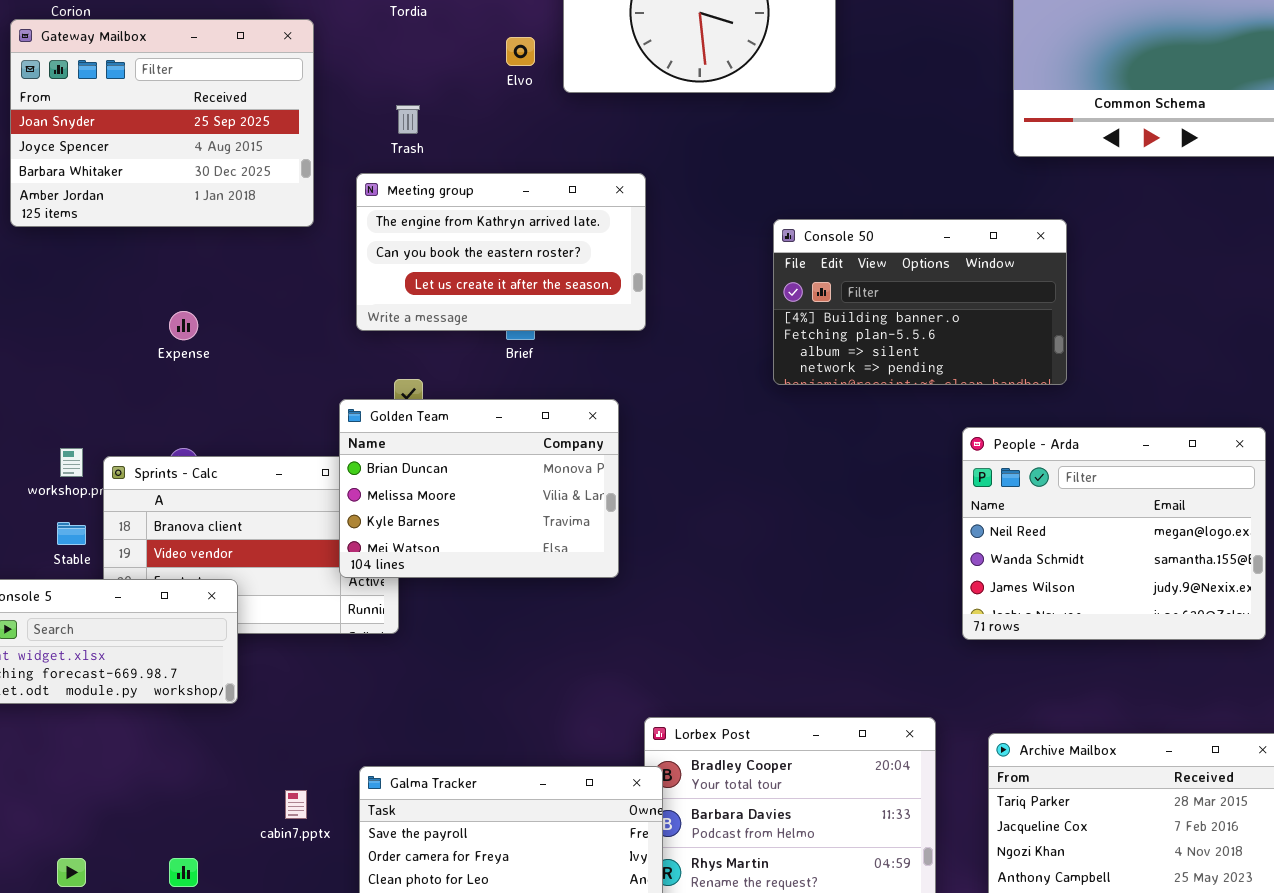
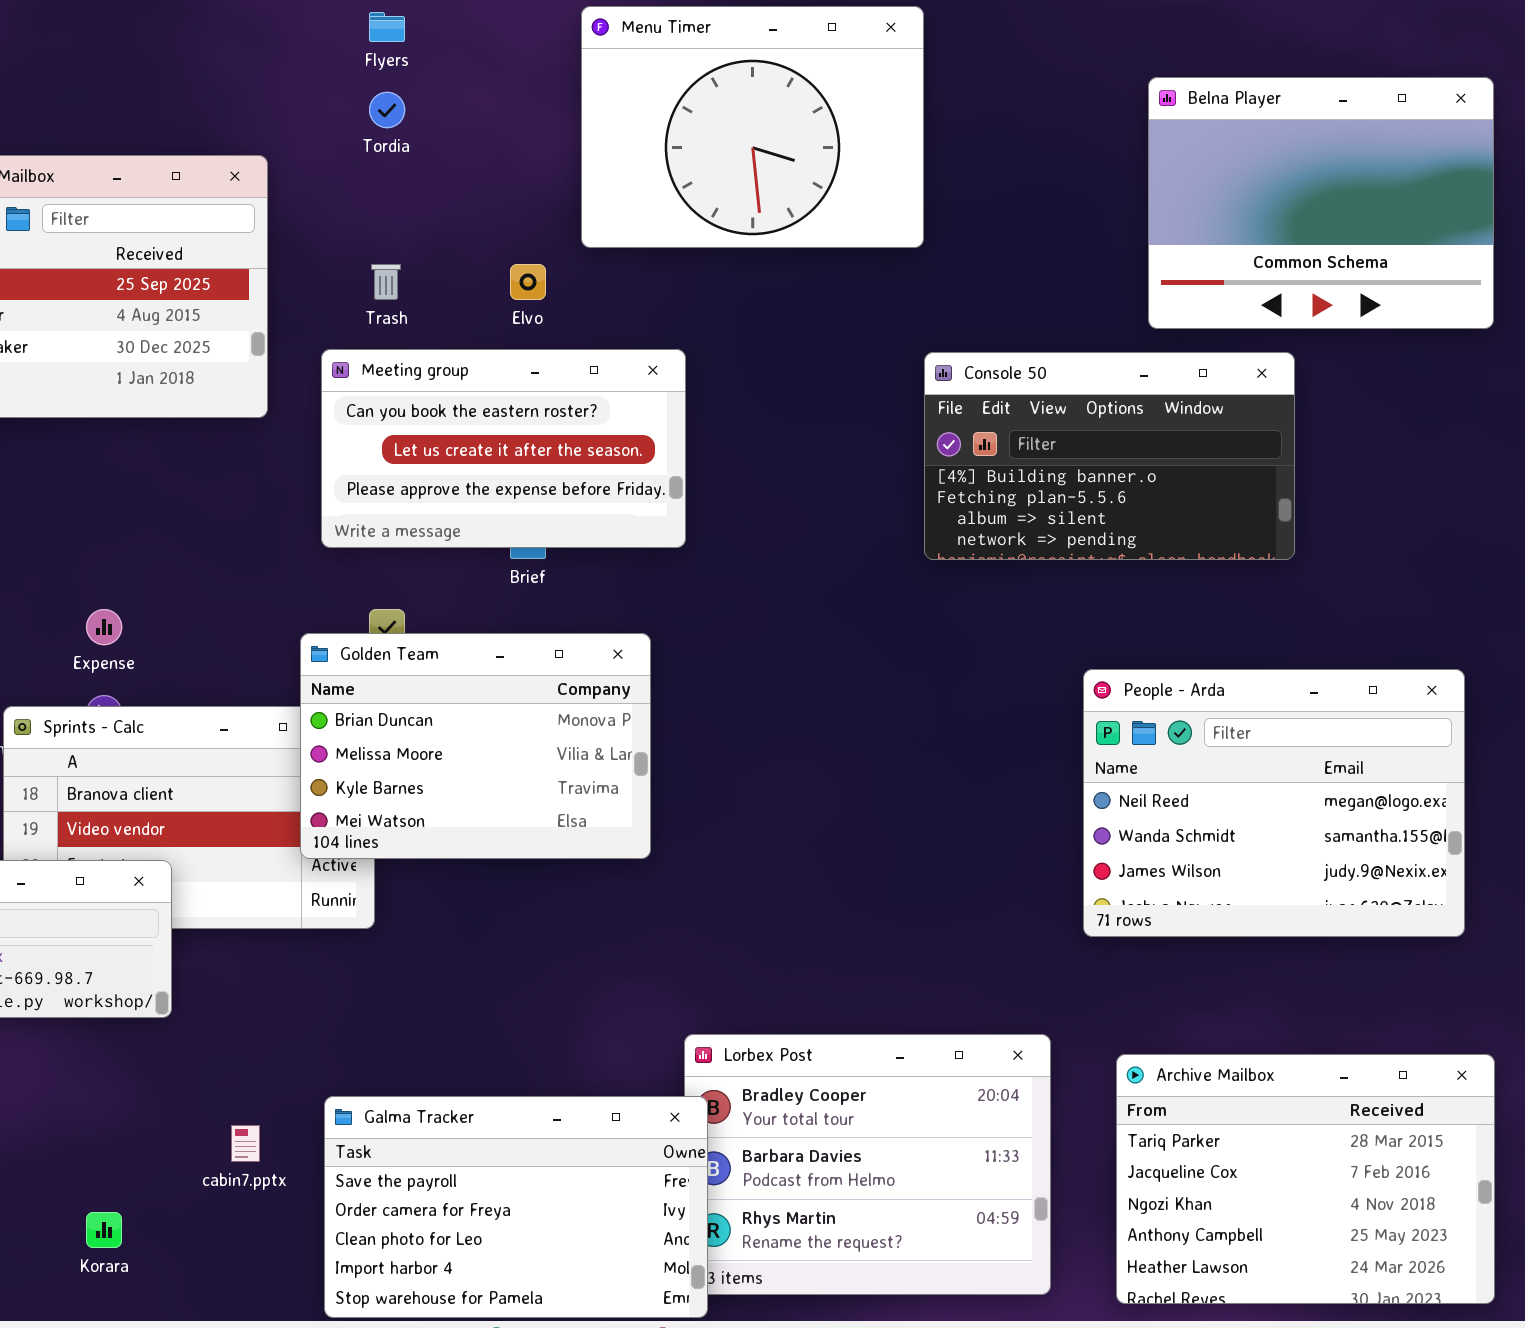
Elvo: [506,37,535,66] -> [510,264,546,300], moved
Meeting group: [356,173,646,331] -> [321,349,686,548], scrolled down 1 row
Console 50: [773,219,1067,385] -> [924,352,1295,560], moved
Expense: [169,311,198,340] -> [86,609,122,645], moved

